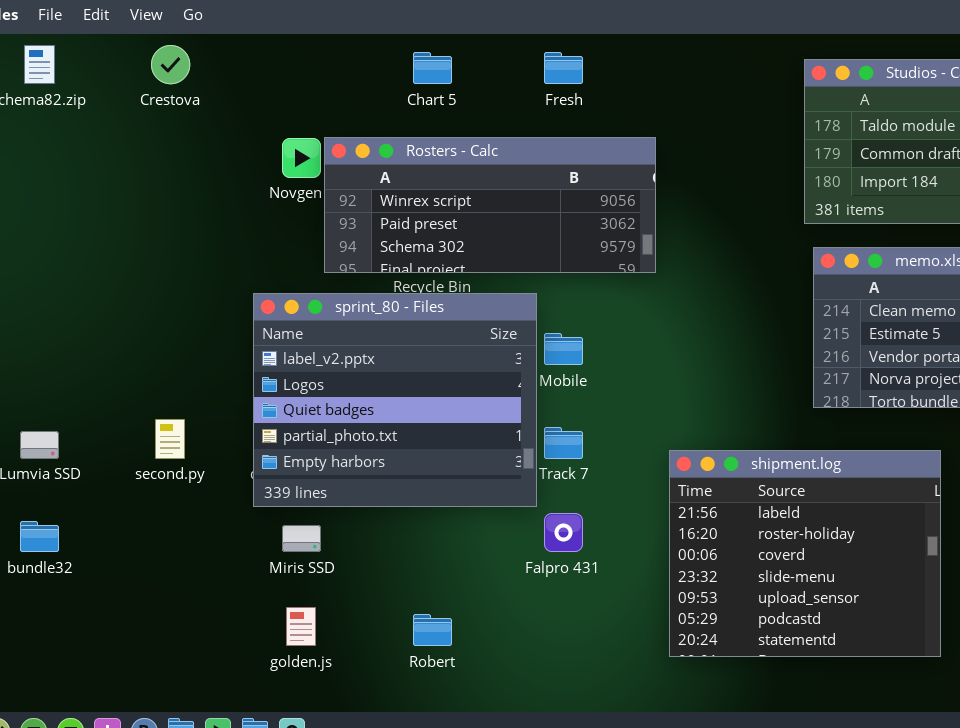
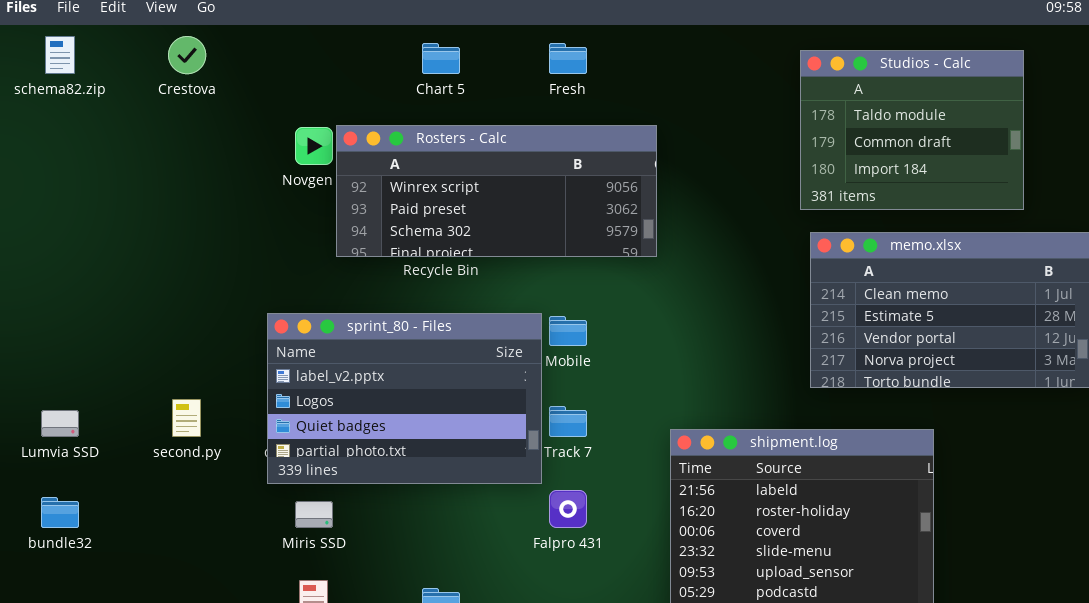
sprint_80 - Files: [253,293,537,507] -> [267,313,542,484], resized

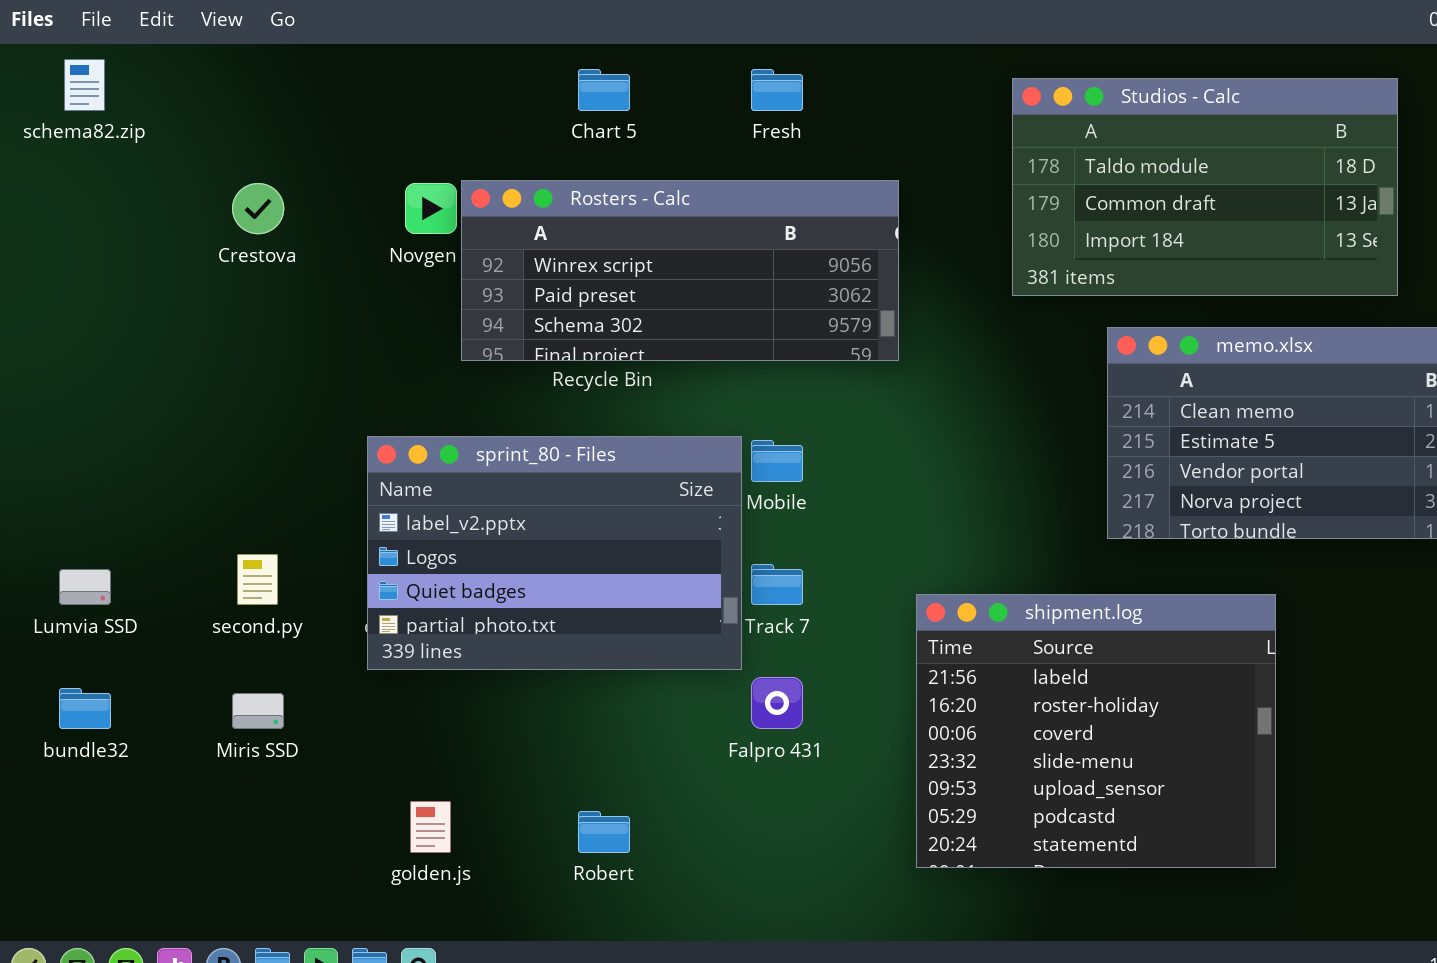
Crestova: [168,36,206,74] -> [232,183,284,234], moved
Studios - Calc: [800,50,1024,210] -> [1012,78,1398,296], resized
Miris SSD: [295,501,333,528] -> [232,693,284,729], moved

